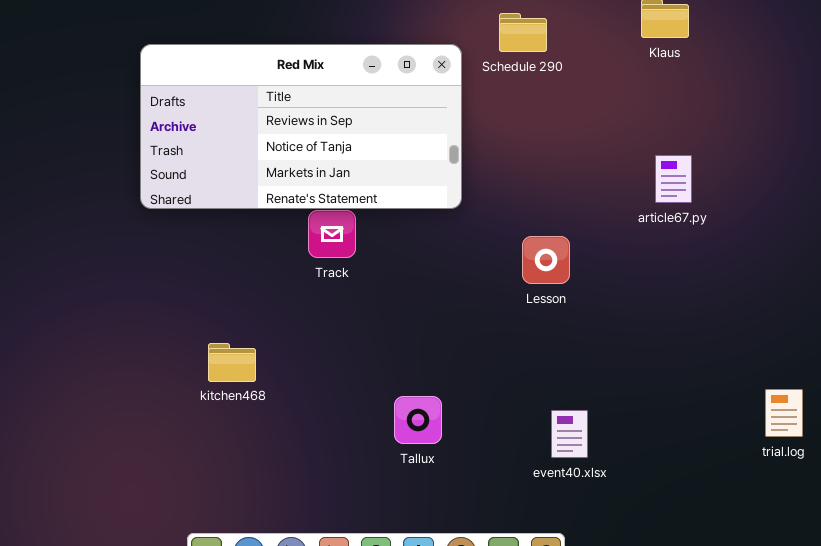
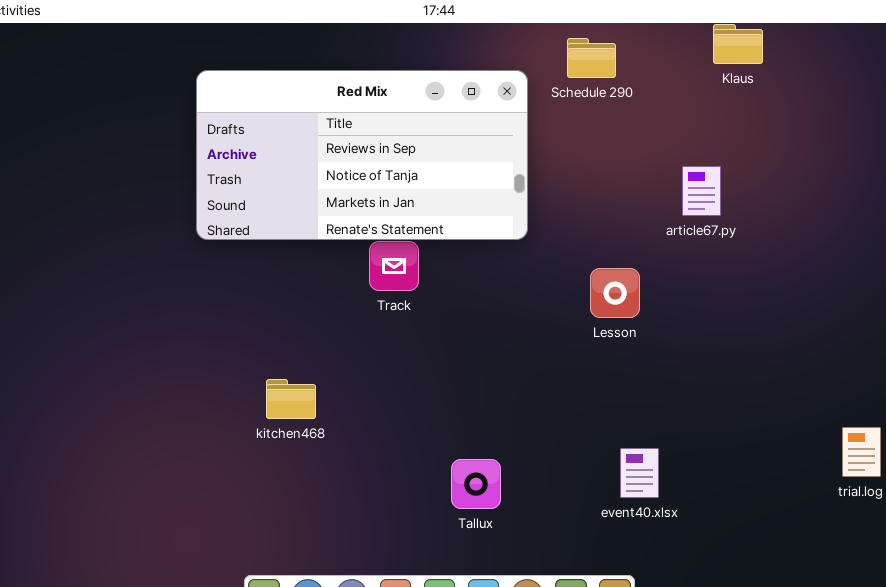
article67.py: [655,155,692,203] -> [682,166,721,216], moved
Tallux: [394,396,442,444] -> [451,459,501,509], moved

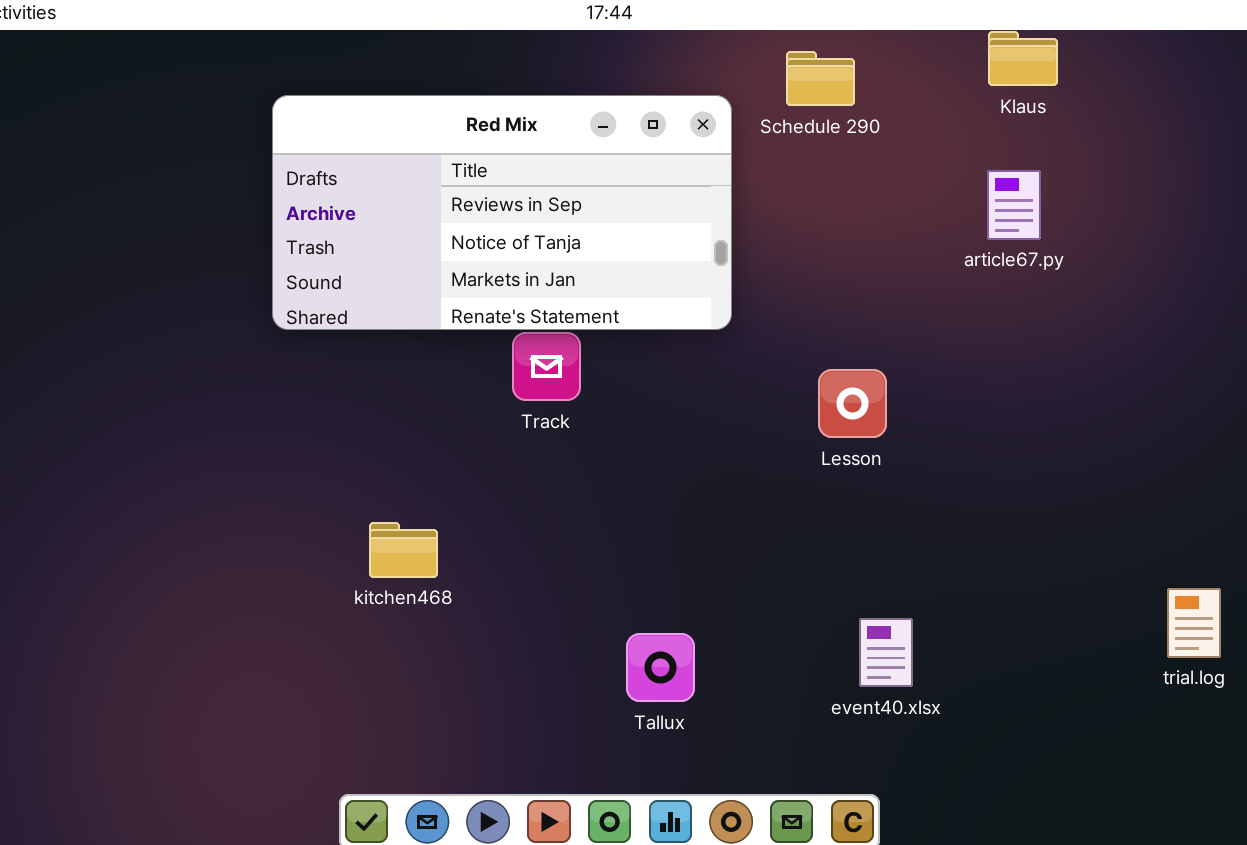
article67.py: [682,166,721,216] -> [987,170,1041,240], moved

